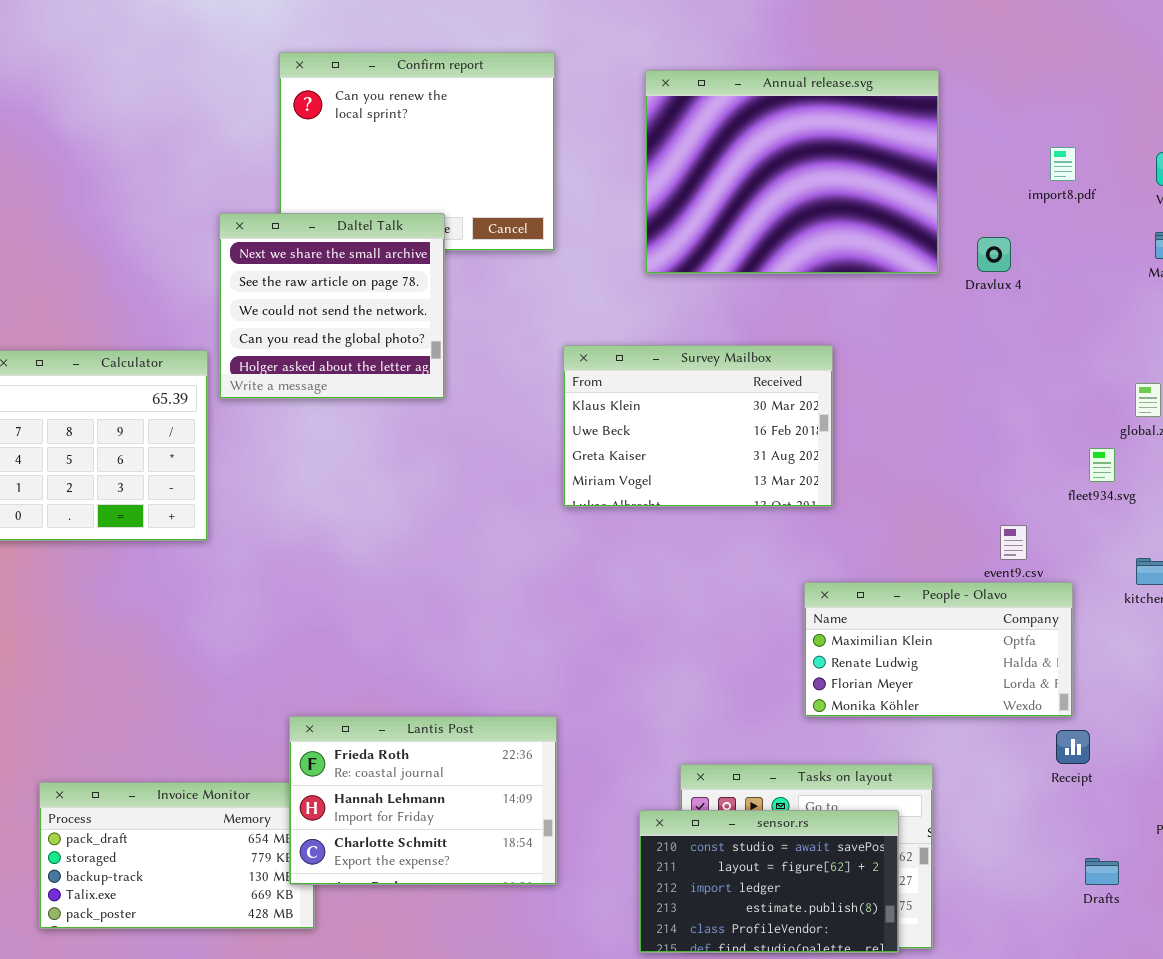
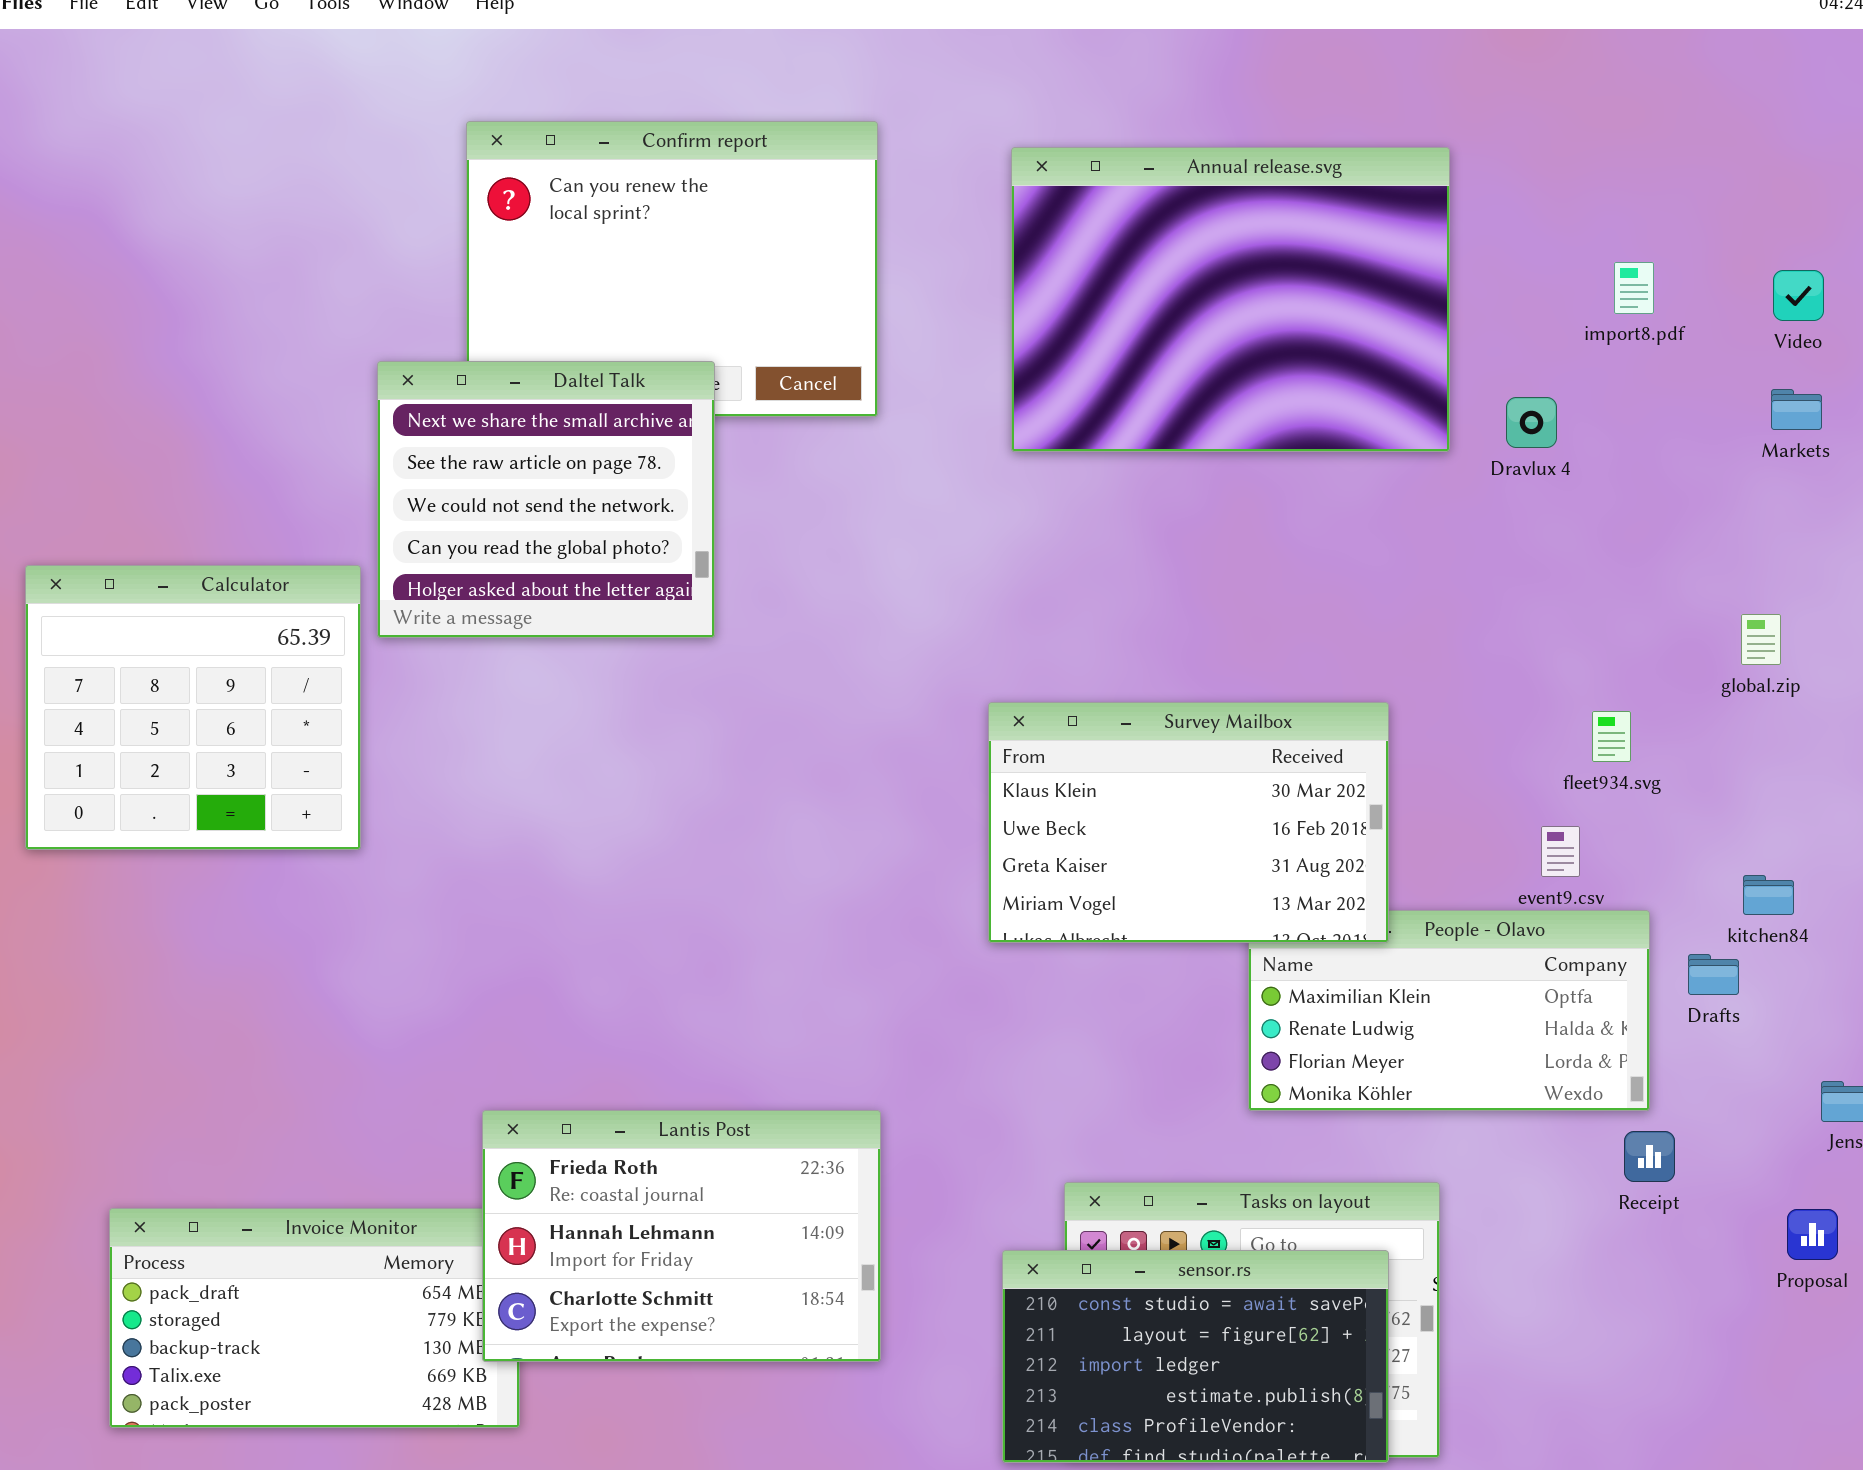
Survey Mailbox: [563,345,833,507] -> [988,702,1389,943], moved
fleet934.svg: [1089,448,1115,482] -> [1592,711,1631,762], moved
Drafts: [1085,858,1119,885] -> [1688,954,1739,995], moved

